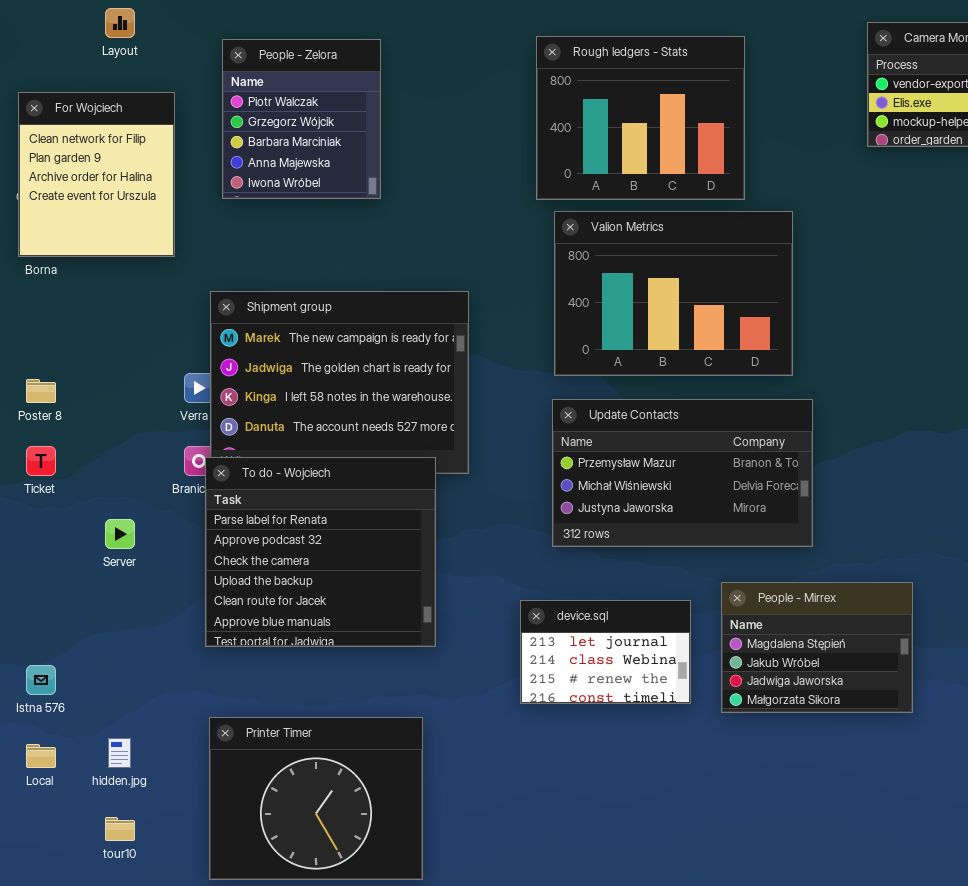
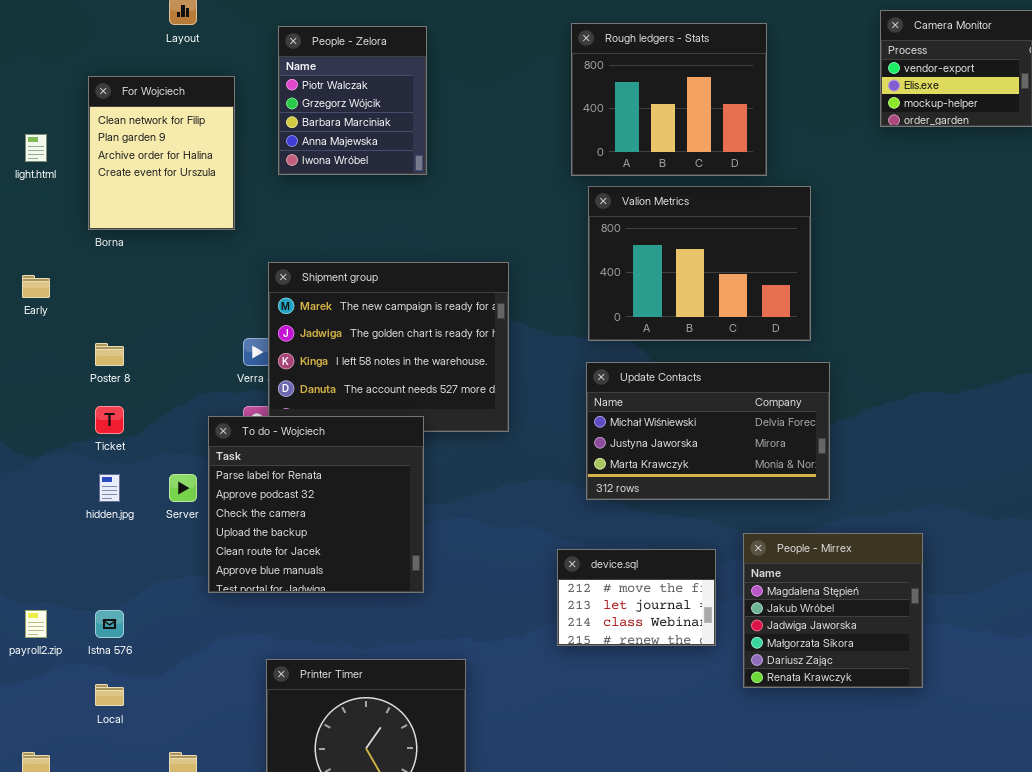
Update Contacts: [552,399,813,547] -> [586,362,830,500], scrolled down 1 row
To do - Wojciech: [205,457,436,647] -> [208,416,424,593], moved
People - Mirrex: [721,582,913,713] -> [743,533,923,688], resized
device.sql: [520,600,691,704] -> [557,549,716,646], scrolled up 1 row
hidden.jpg: [108,738,131,768] -> [99,474,120,502], moved

